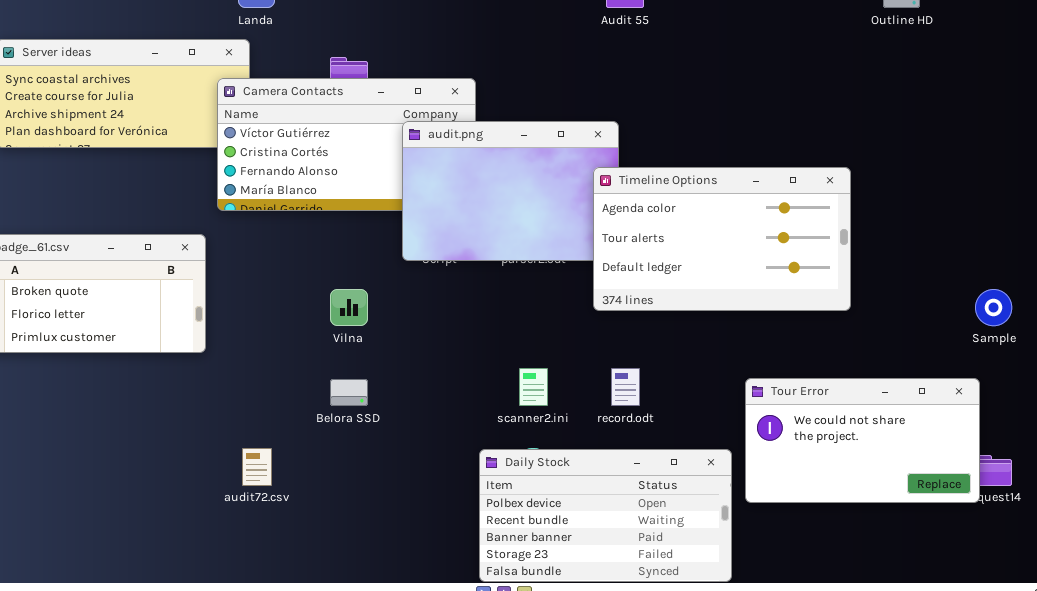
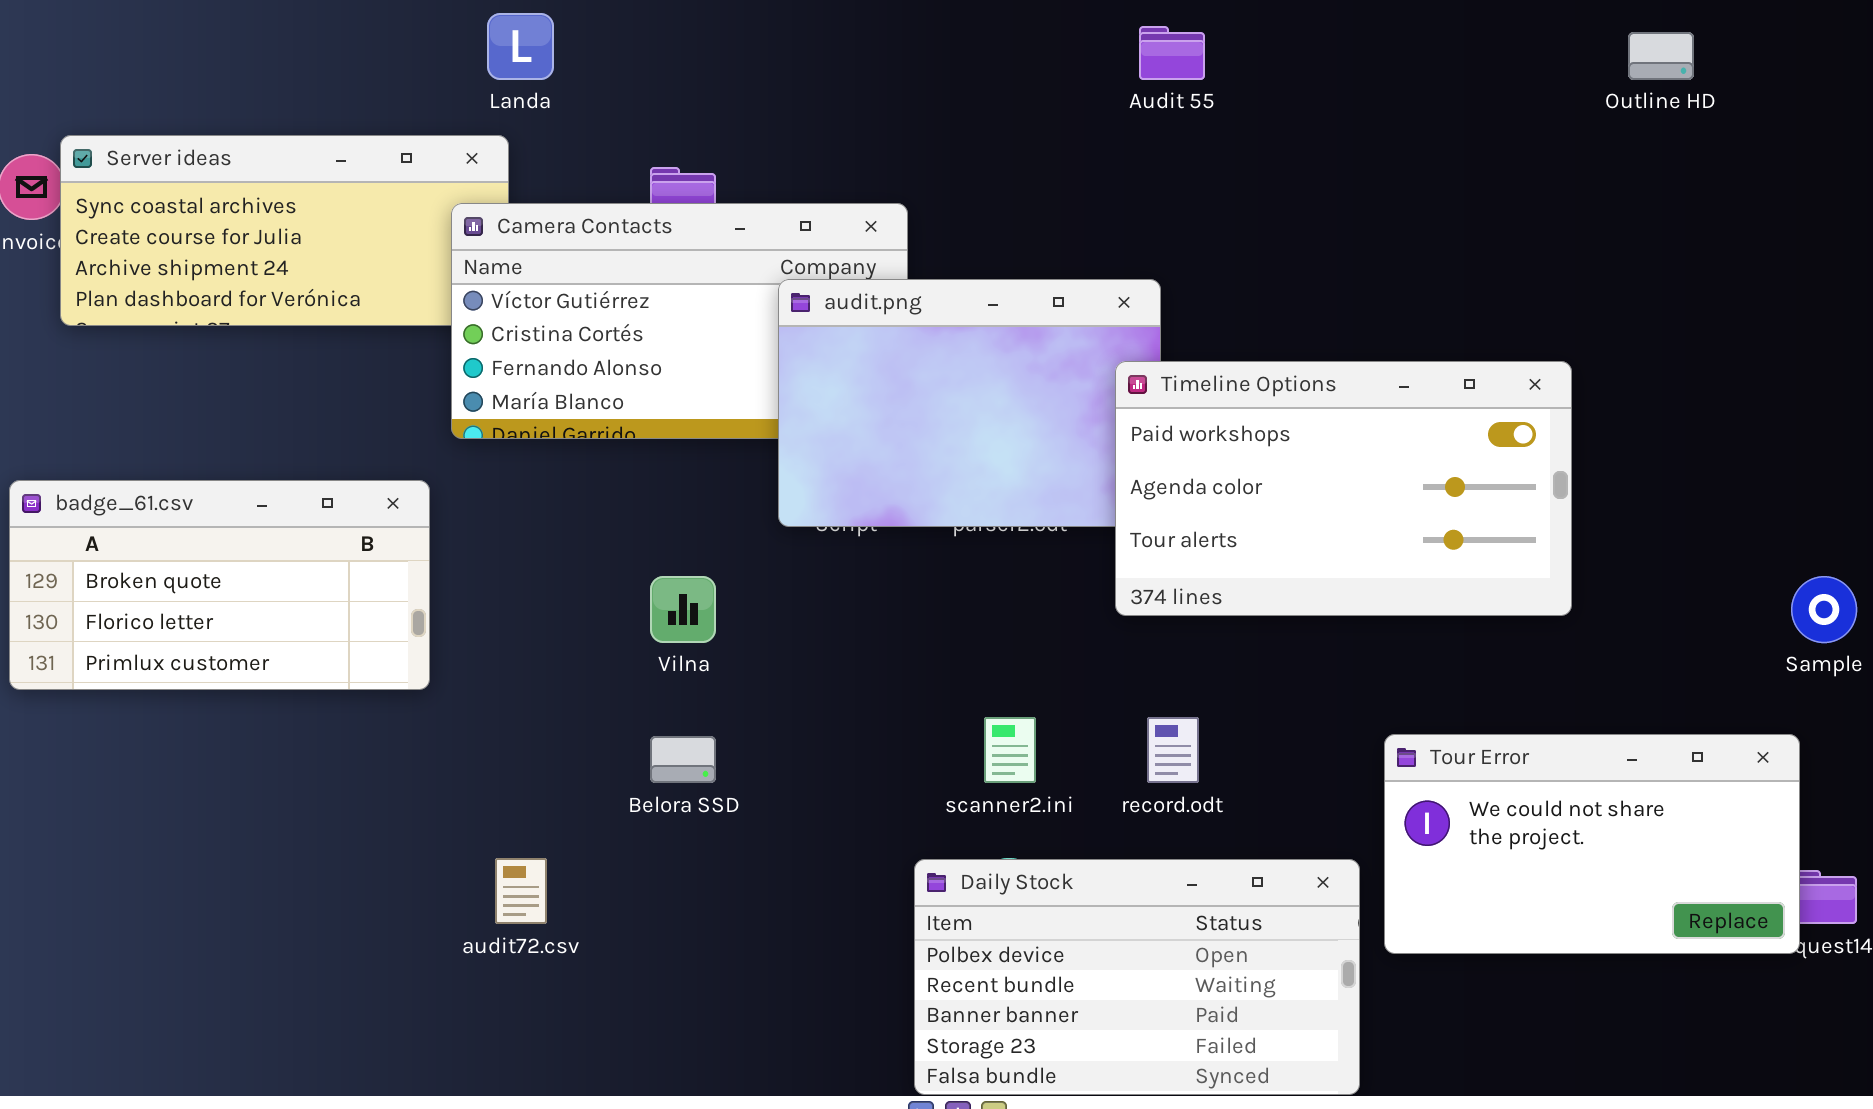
Timeline Options: [593,167,851,311] -> [1115,361,1572,616], scrolled up 1 row

